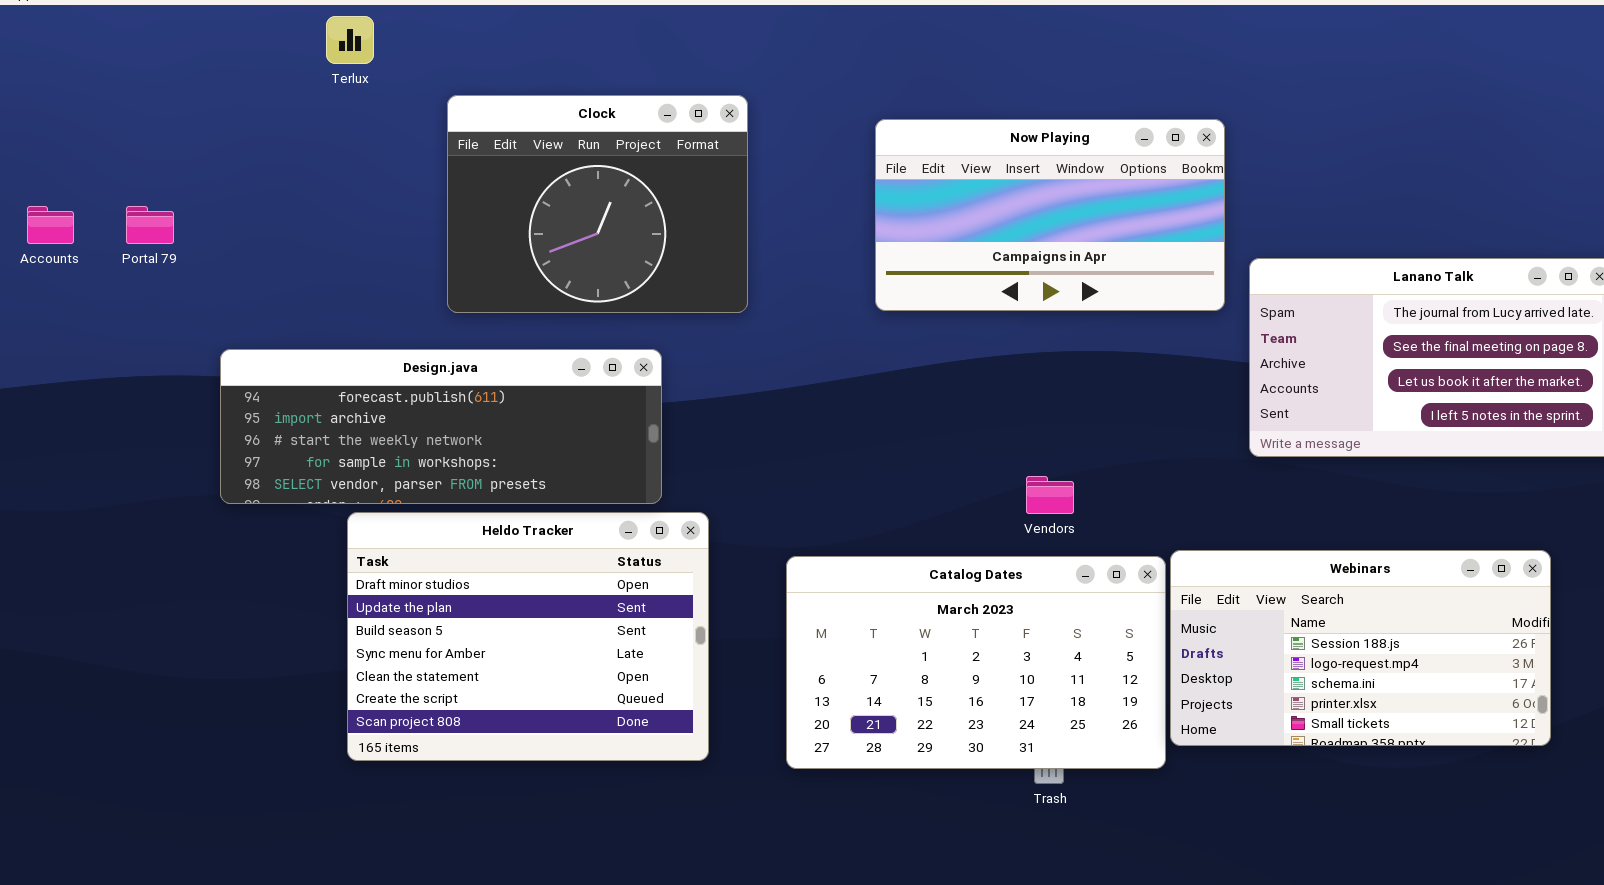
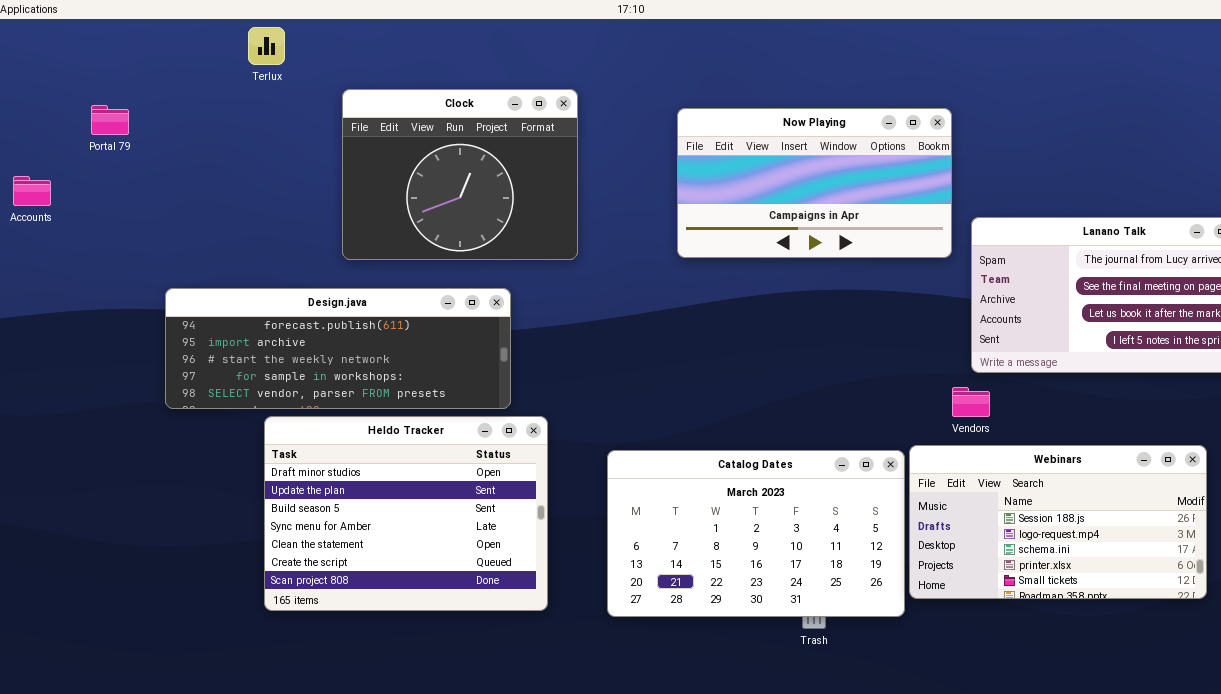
Portal 79: [126,206,174,244] -> [91,105,129,135], moved
Vendors: [1026,476,1074,514] -> [952,387,990,417], moved

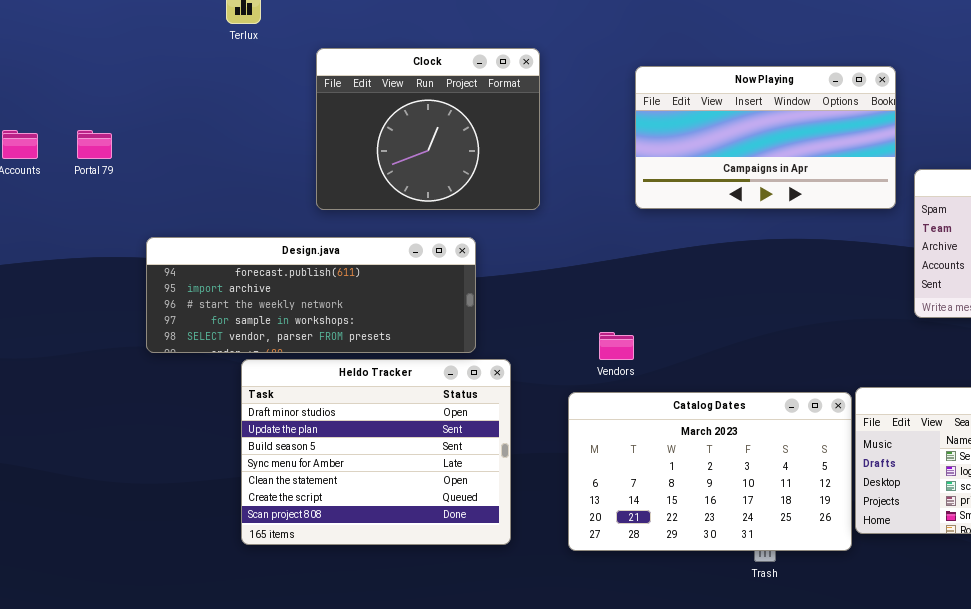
Portal 79: [91,105,129,135] -> [77,130,112,159], moved
Vendors: [952,387,990,417] -> [599,332,634,360], moved

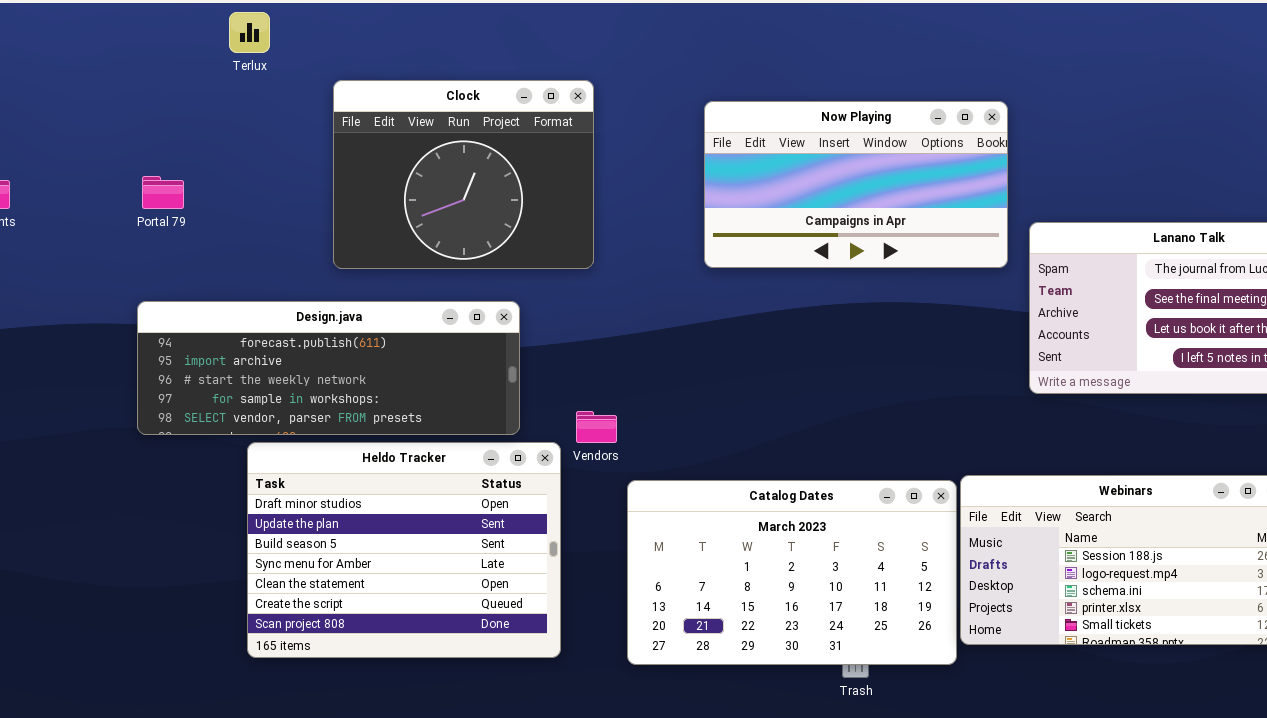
Portal 79: [77,130,112,159] -> [142,176,184,209], moved
Vendors: [599,332,634,360] -> [576,411,617,443], moved

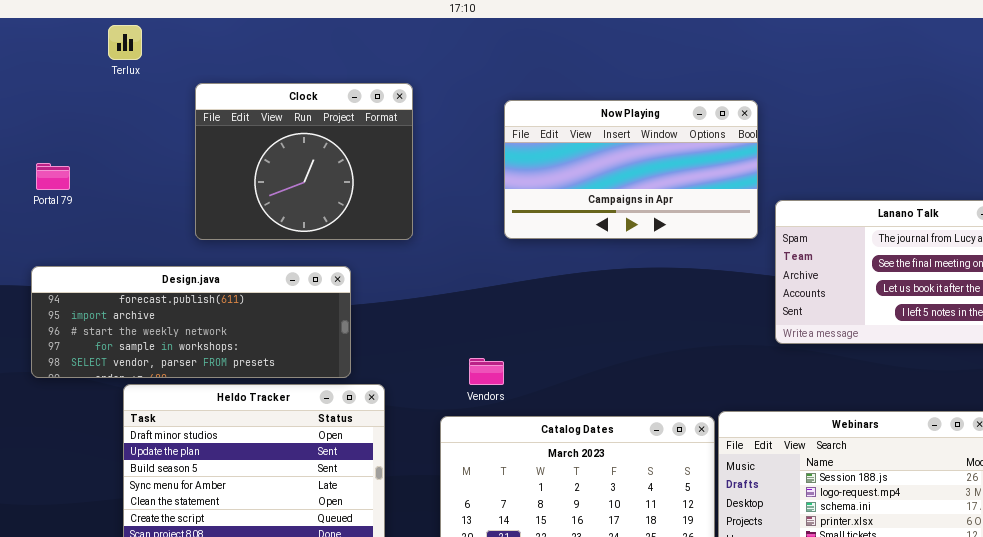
Vendors: [576,411,617,443] -> [469,358,504,385], moved

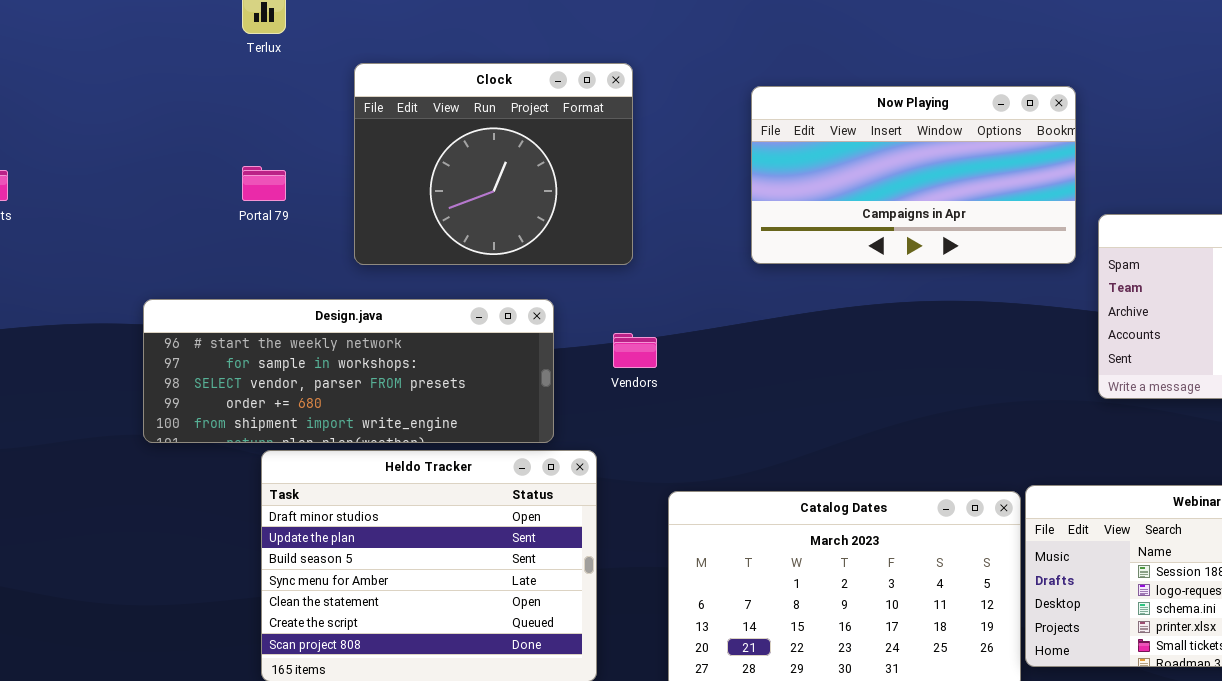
Portal 79: [36,163,70,190] -> [242,166,286,201], moved
Design.java: [31,266,351,378] -> [143,299,554,443], scrolled down 2 rows
Vendors: [469,358,504,385] -> [613,333,657,368], moved

